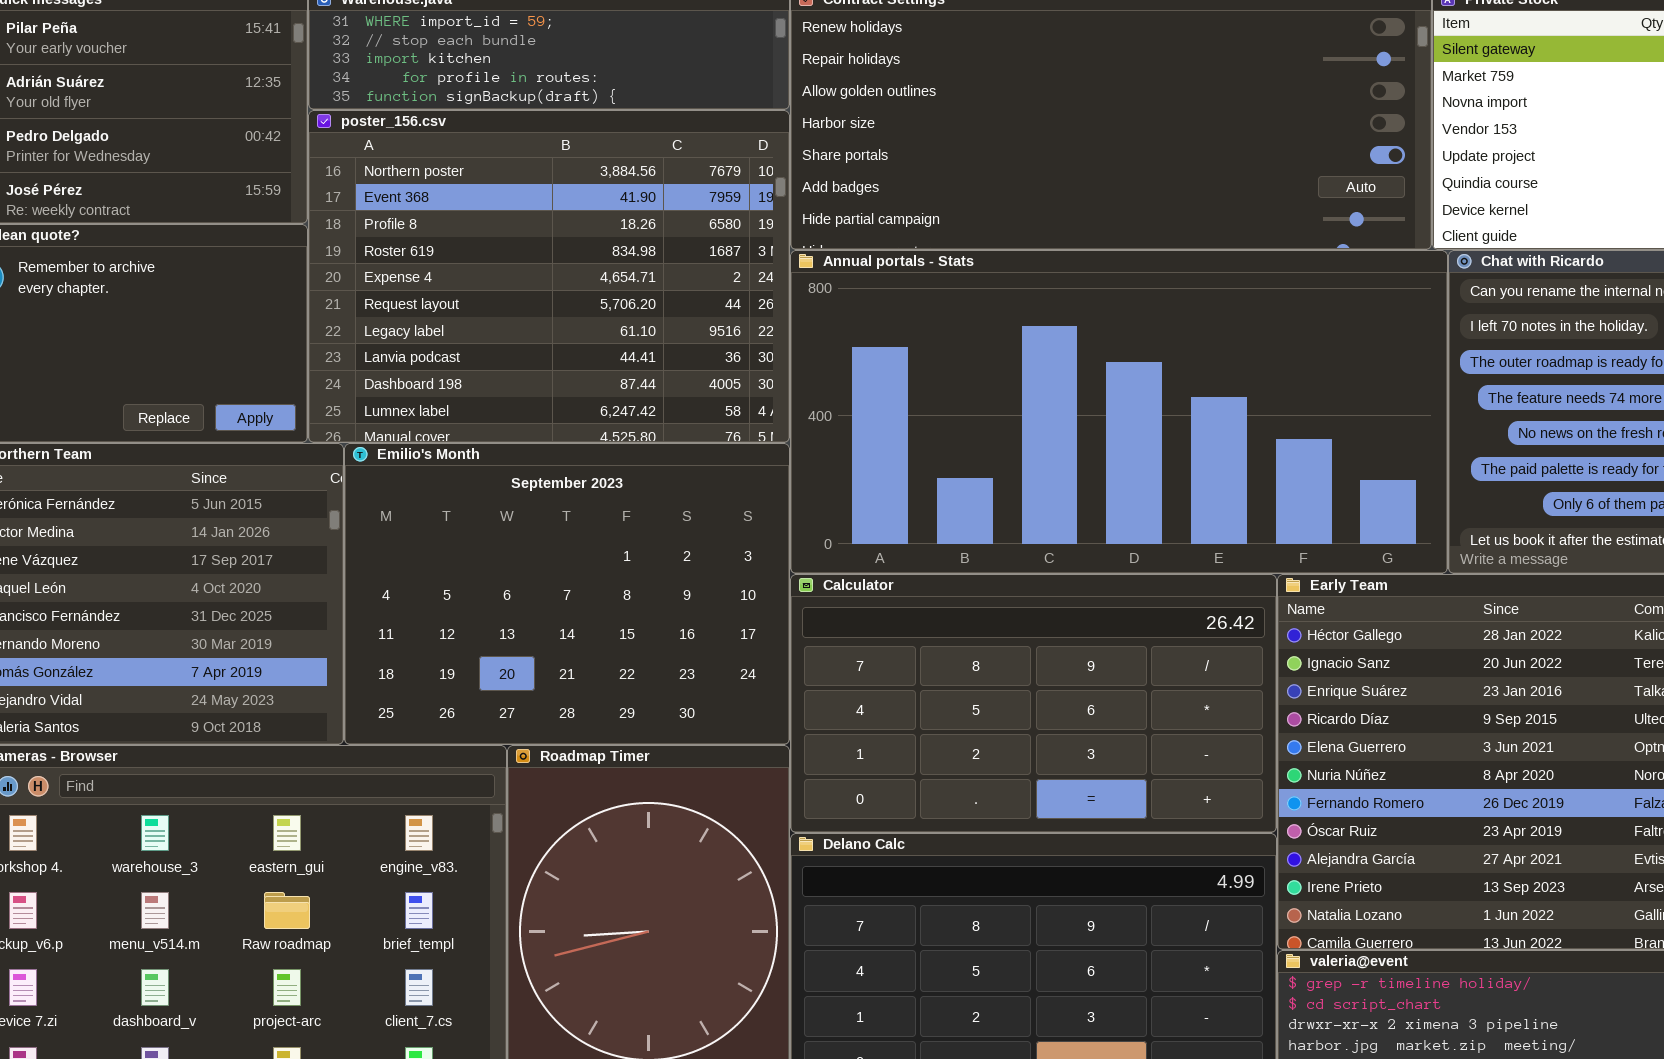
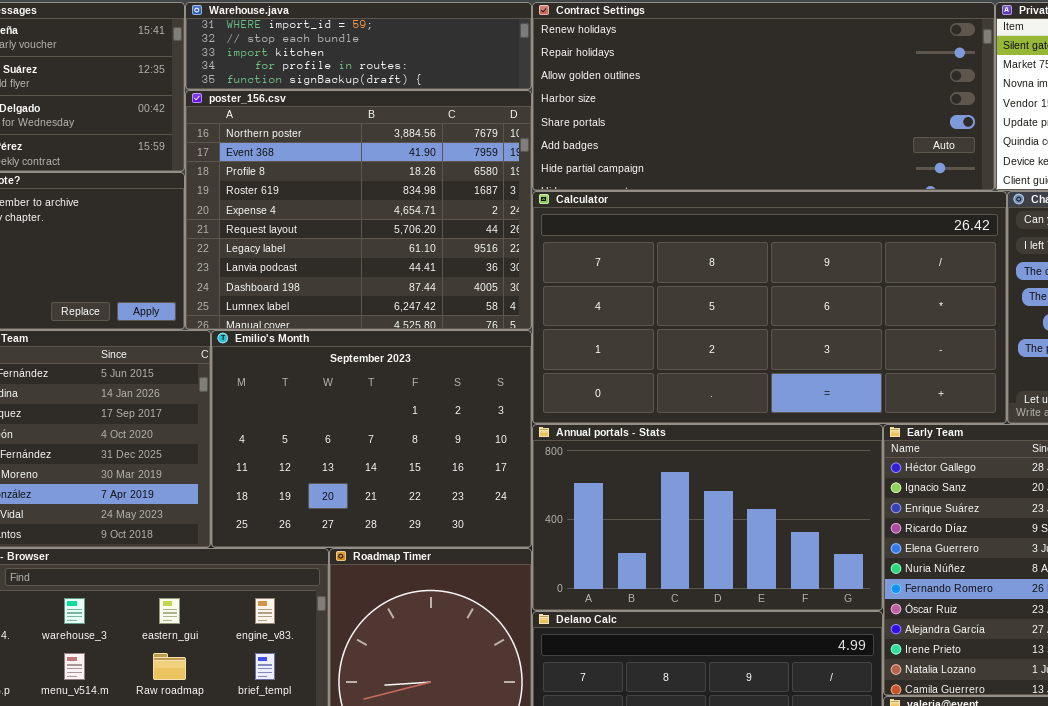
Annual portals - Stats: [790,250,1448,574] -> [532,424,883,611], moved, resized
Calculator: [790,574,1277,833] -> [532,191,1007,424], moved, resized

